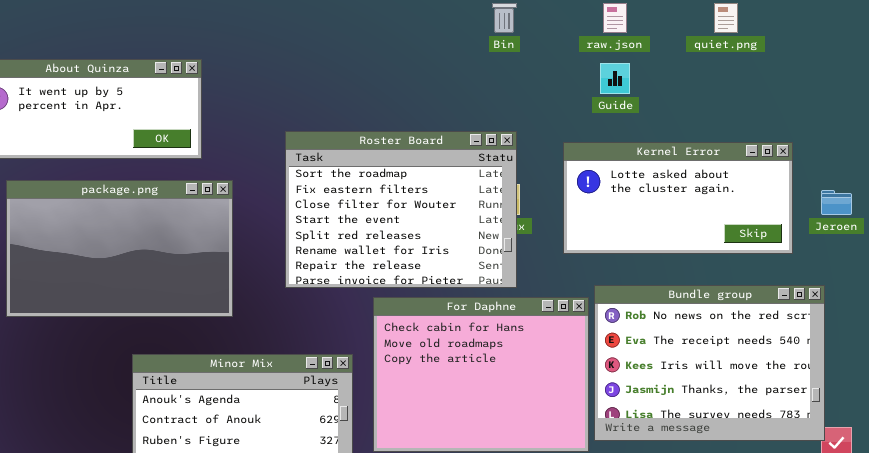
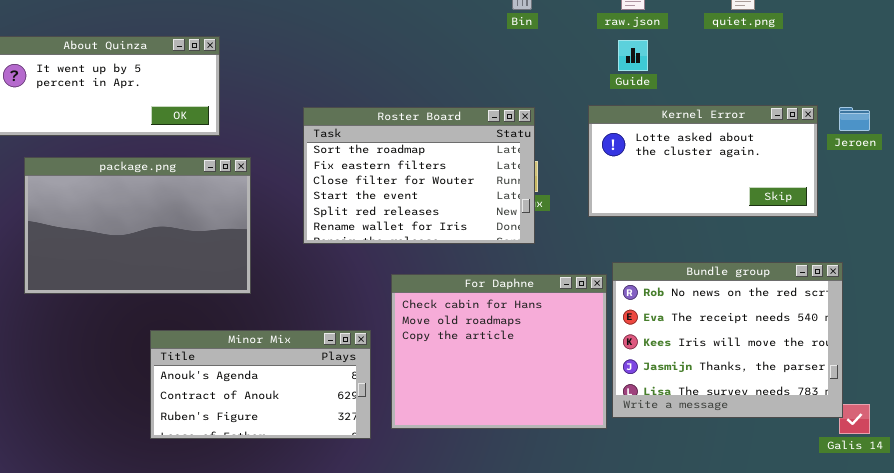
Roster Board: [285,131,517,288] -> [303,107,535,244], resized
Kernel Error: [563,142,793,254] -> [588,105,818,217], moved
Jeroen: [821,190,852,215] -> [839,107,870,131], moved

